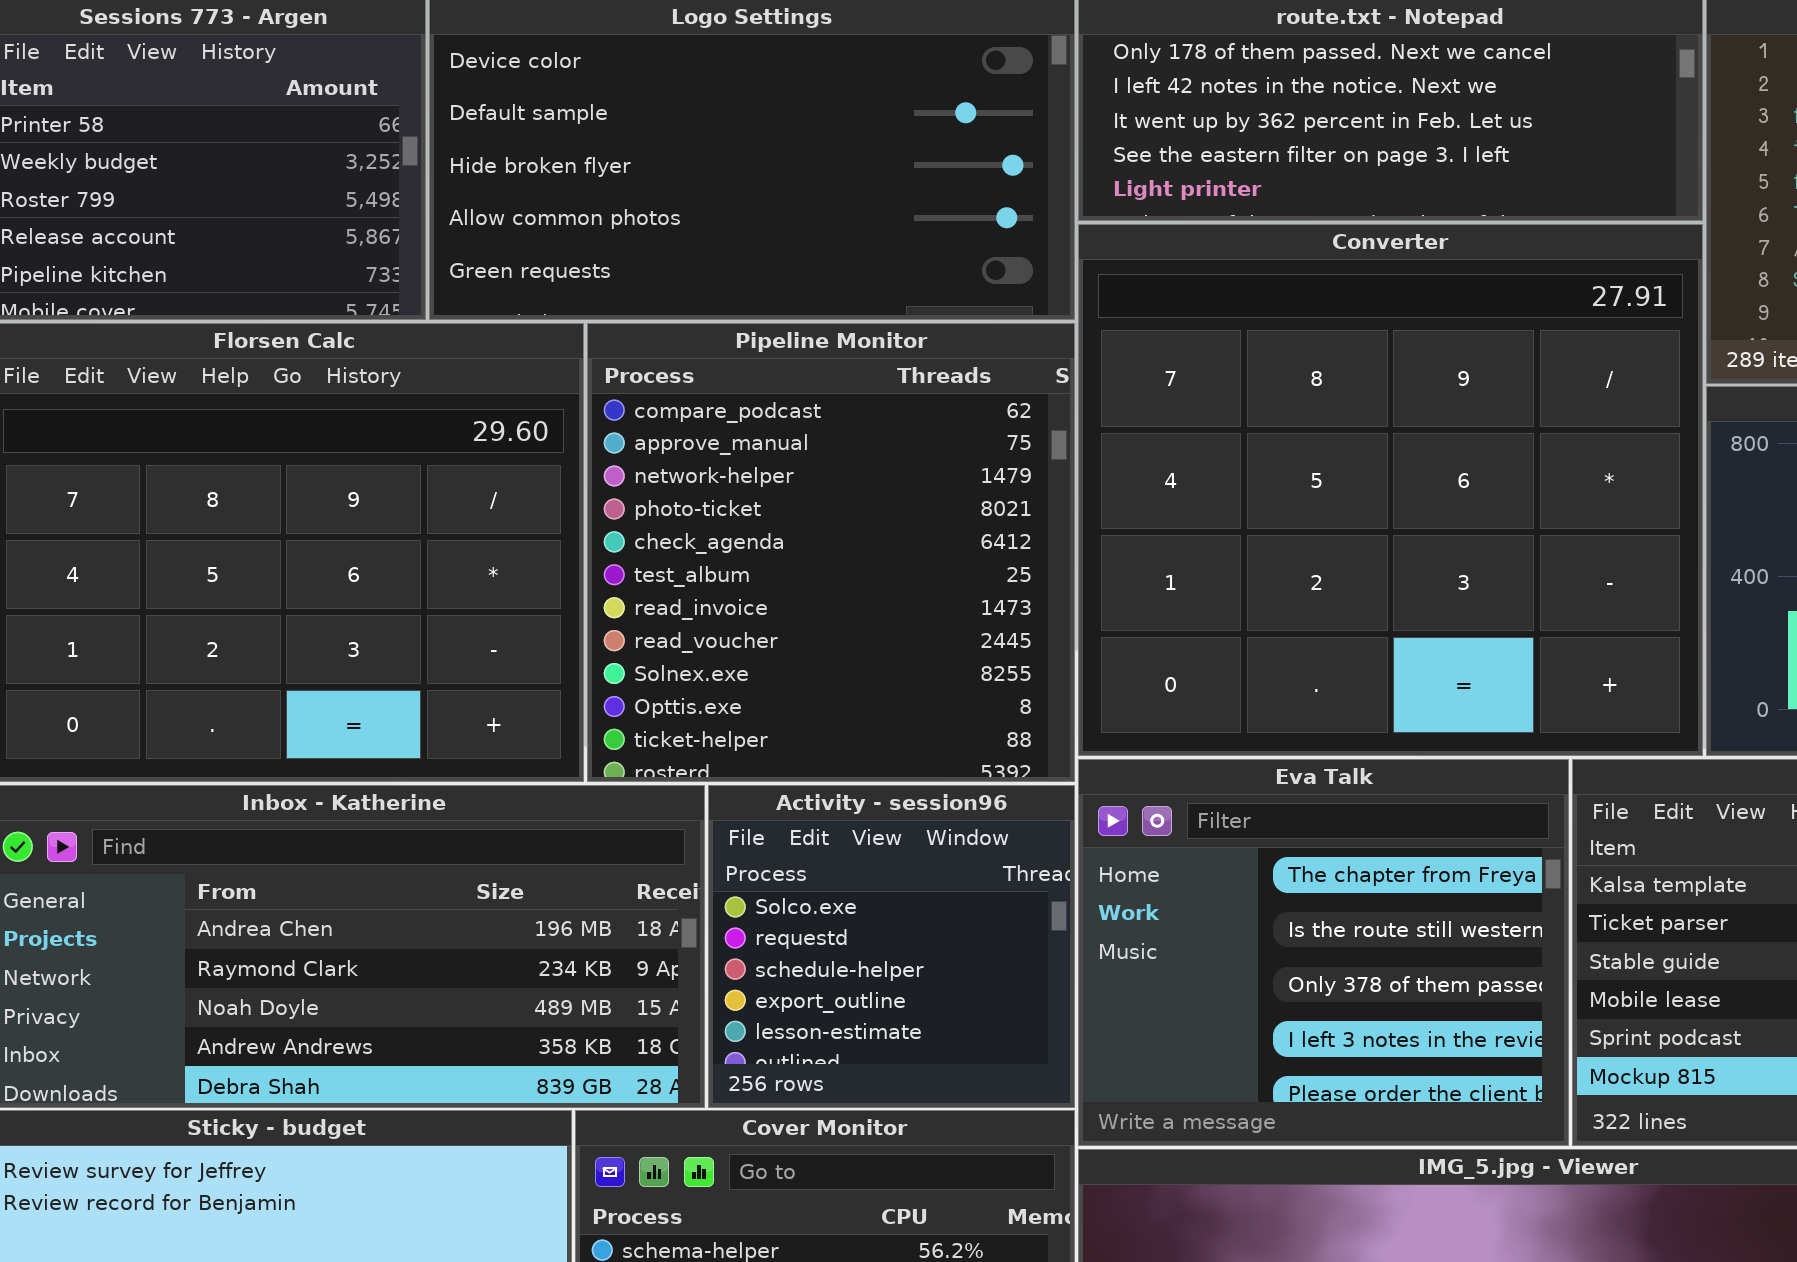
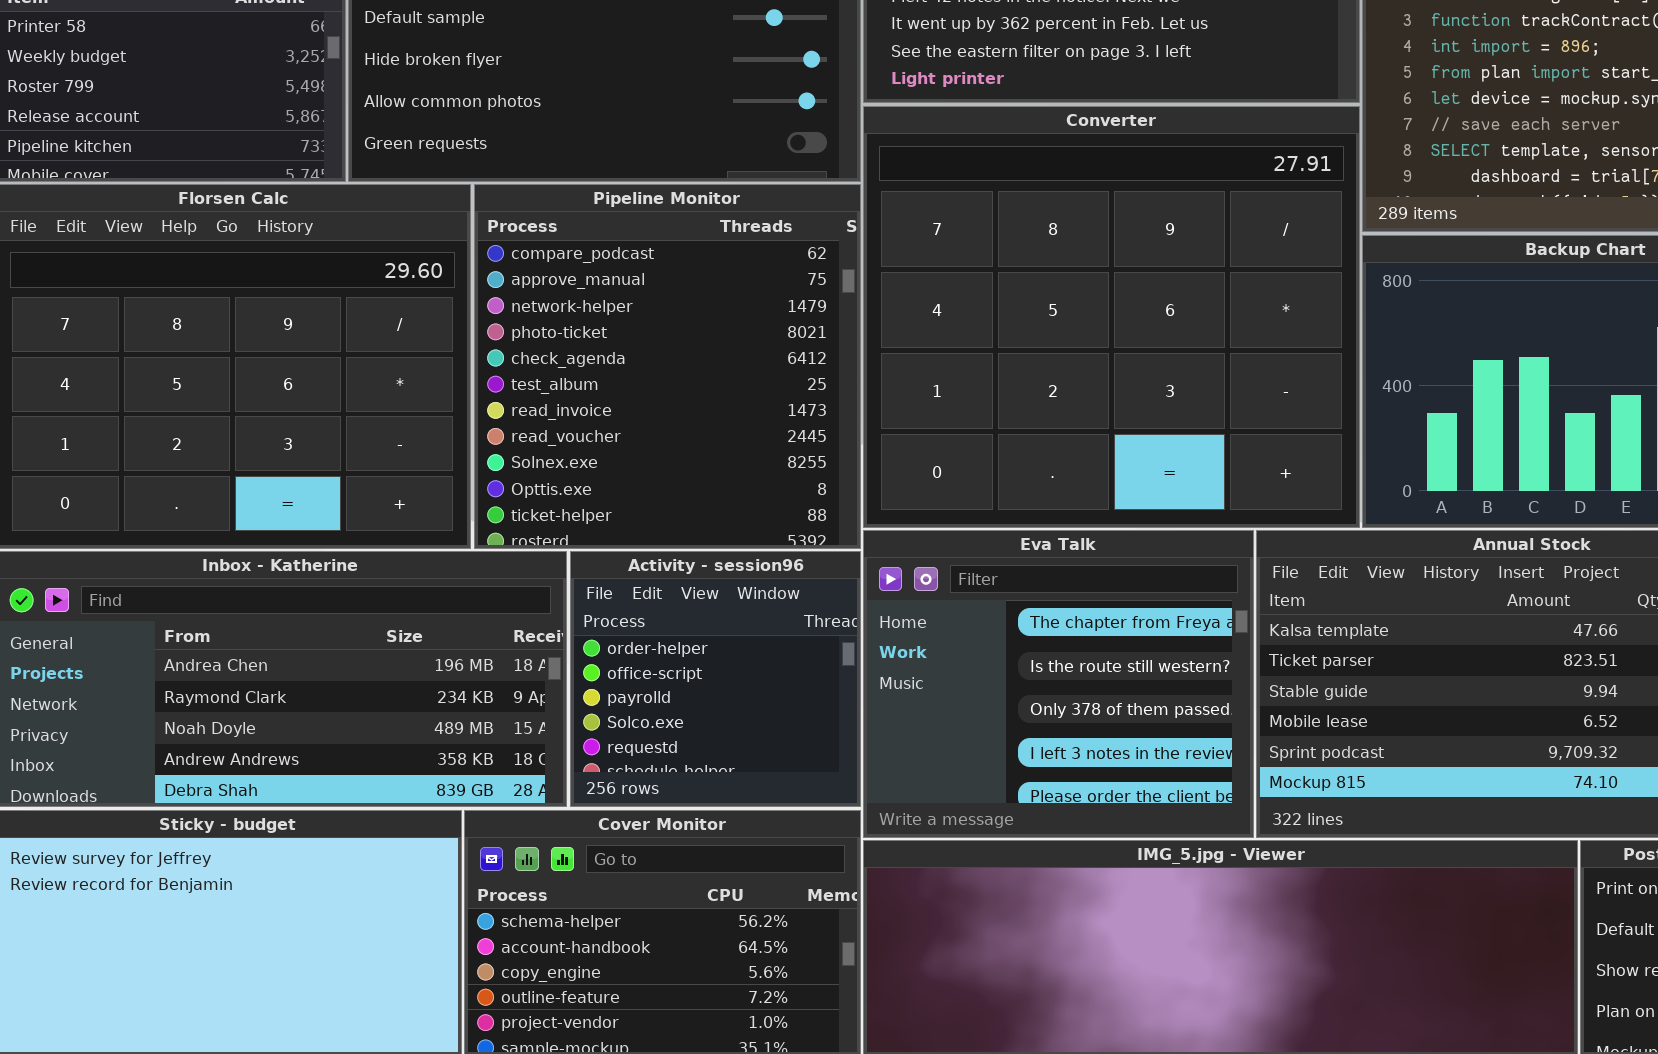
Activity - session96: [708,785,1075,1108] -> [570,551,861,807], scrolled up 3 rows

